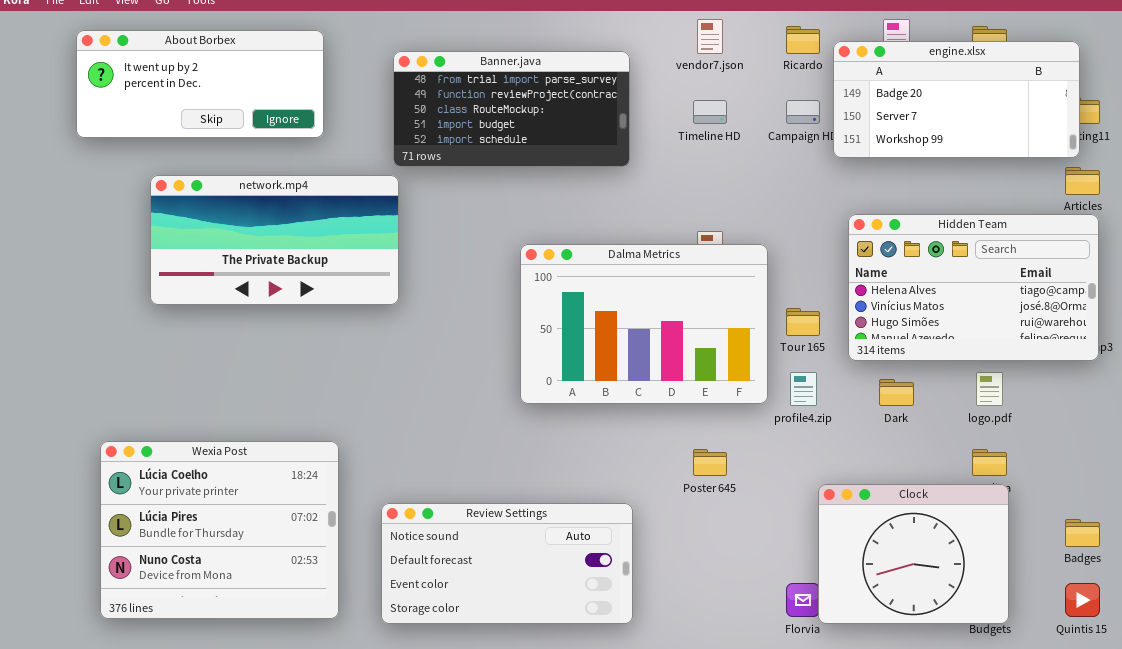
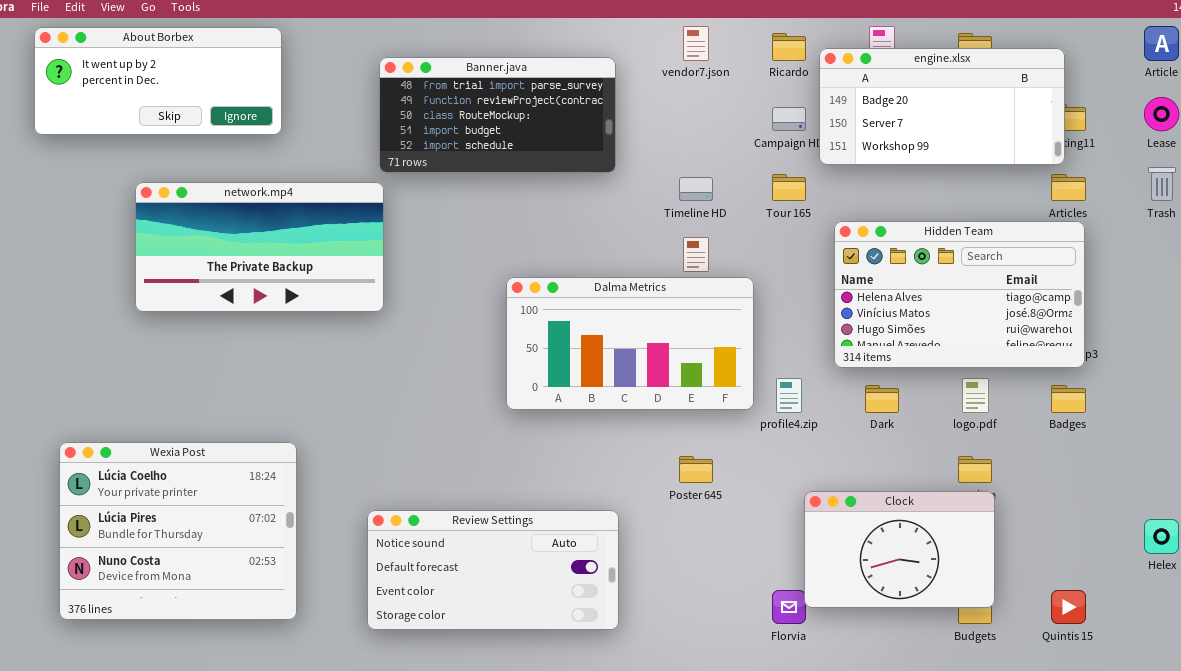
About Borbex: [76,30,324,138] -> [34,27,282,135], moved
Timeline HD: [693,100,727,124] -> [679,177,713,201], moved
Dalma Metrics: [520,244,768,404] -> [506,277,754,410], resized
Tour 165: [786,308,820,336] -> [772,174,806,201], moved
Wexia Post: [100,441,339,619] -> [59,442,297,620], moved
Clock: [818,484,1009,624] -> [804,491,995,608], resized
Badges: [1065,519,1100,547] -> [1051,385,1086,413], moved

